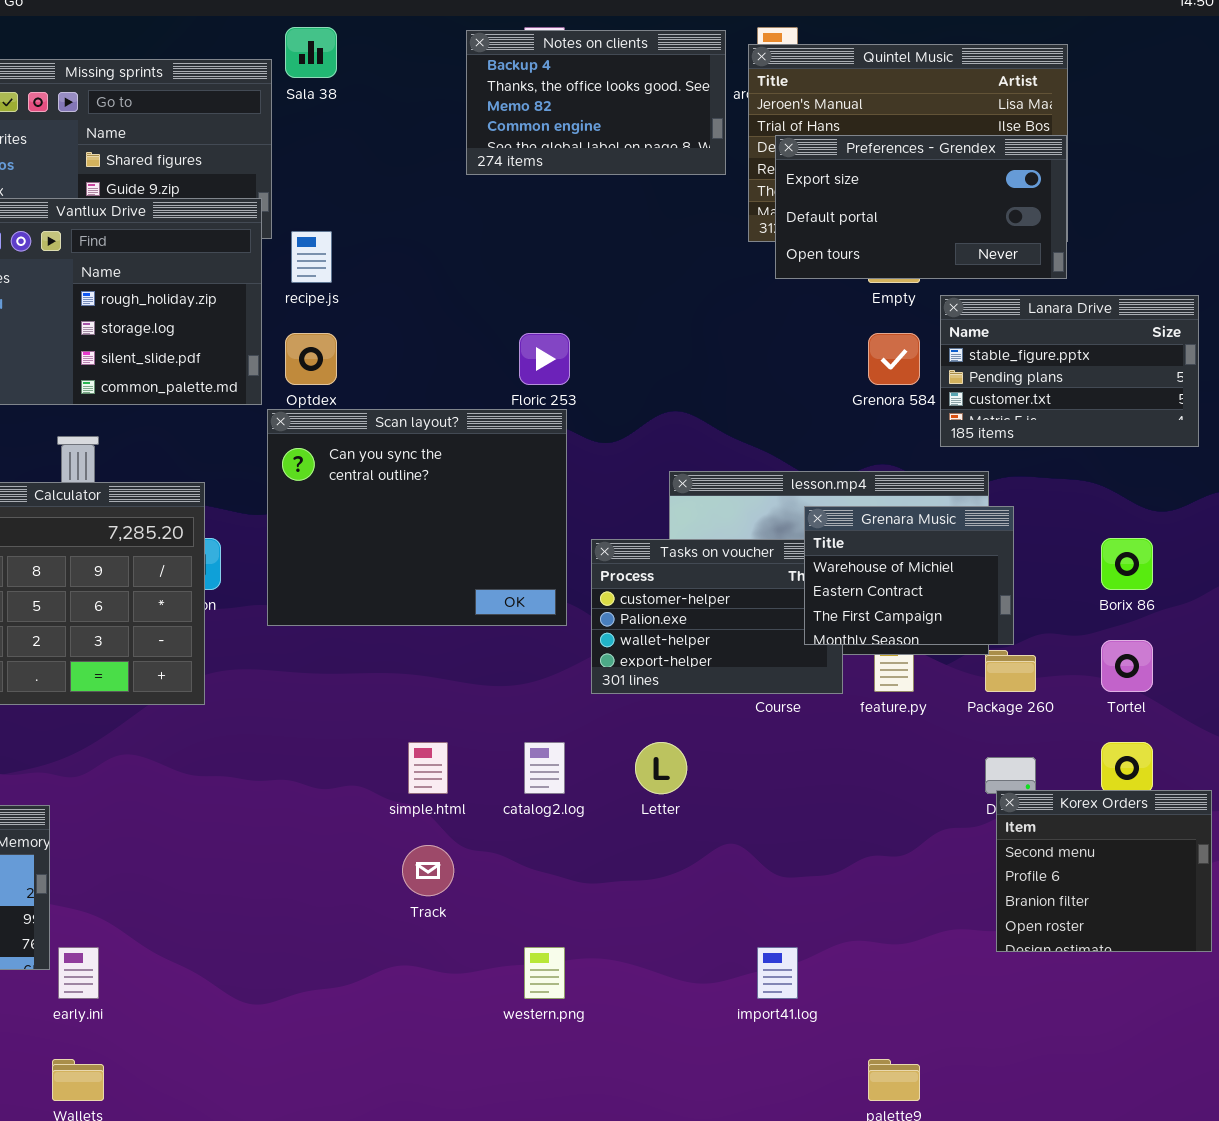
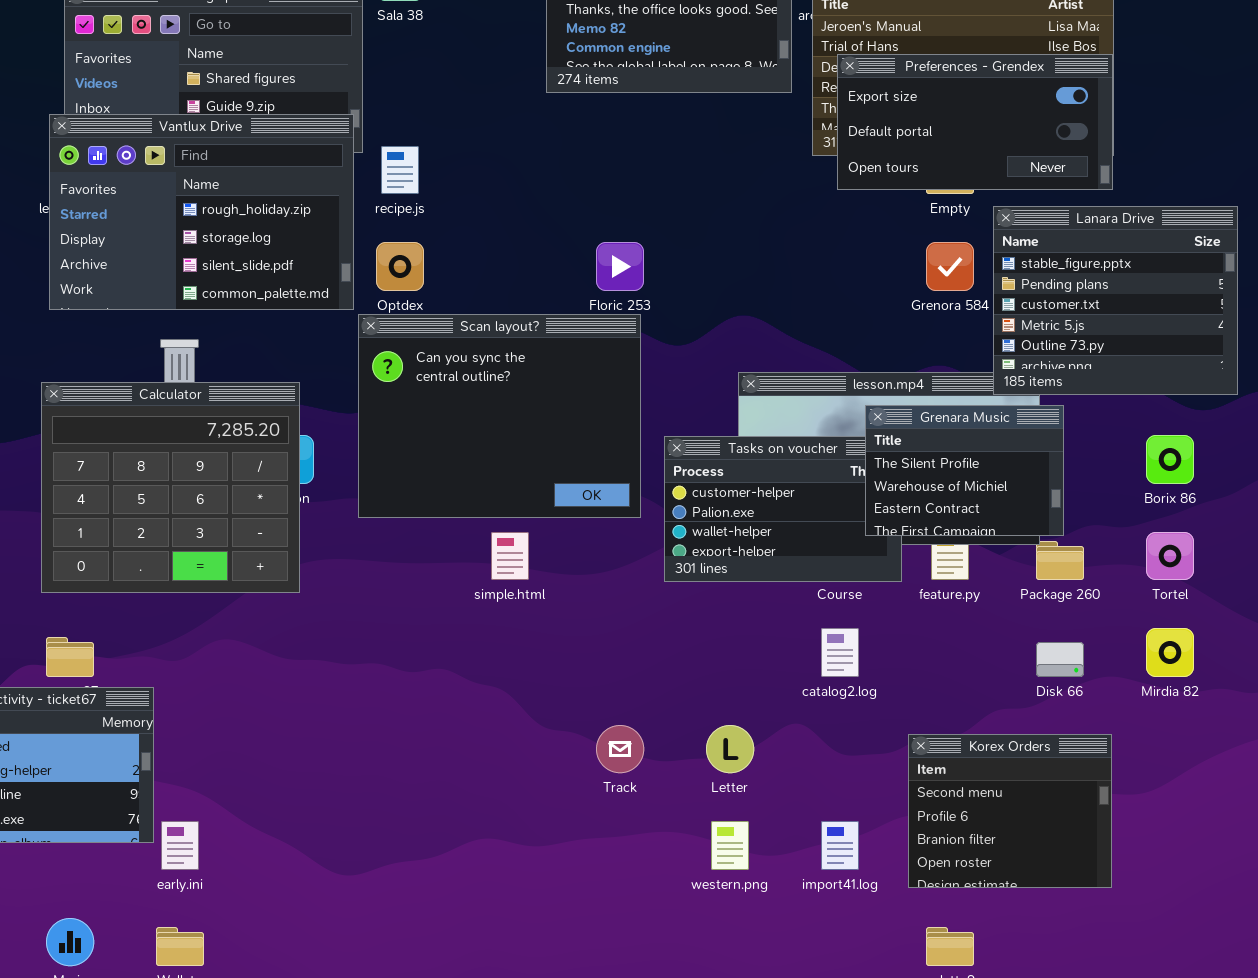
Lanara Drive: [940,295,1199,447] -> [993,206,1238,395], resized
Grenara Music: [804,506,1014,645] -> [865,405,1064,536], scrolled up 1 row
simple.html: [408,742,448,794] -> [491,532,529,580], moved
catalog2.log: [524,742,565,794] -> [821,628,859,677], moved
Letter: [635,742,687,794] -> [706,725,754,773], moved
Korex Orders: [996,790,1212,952] -> [908,734,1112,888], moved
Track: [402,845,454,896] -> [596,725,644,773], moved
western.png: [524,947,565,999] -> [711,821,749,870], moved

